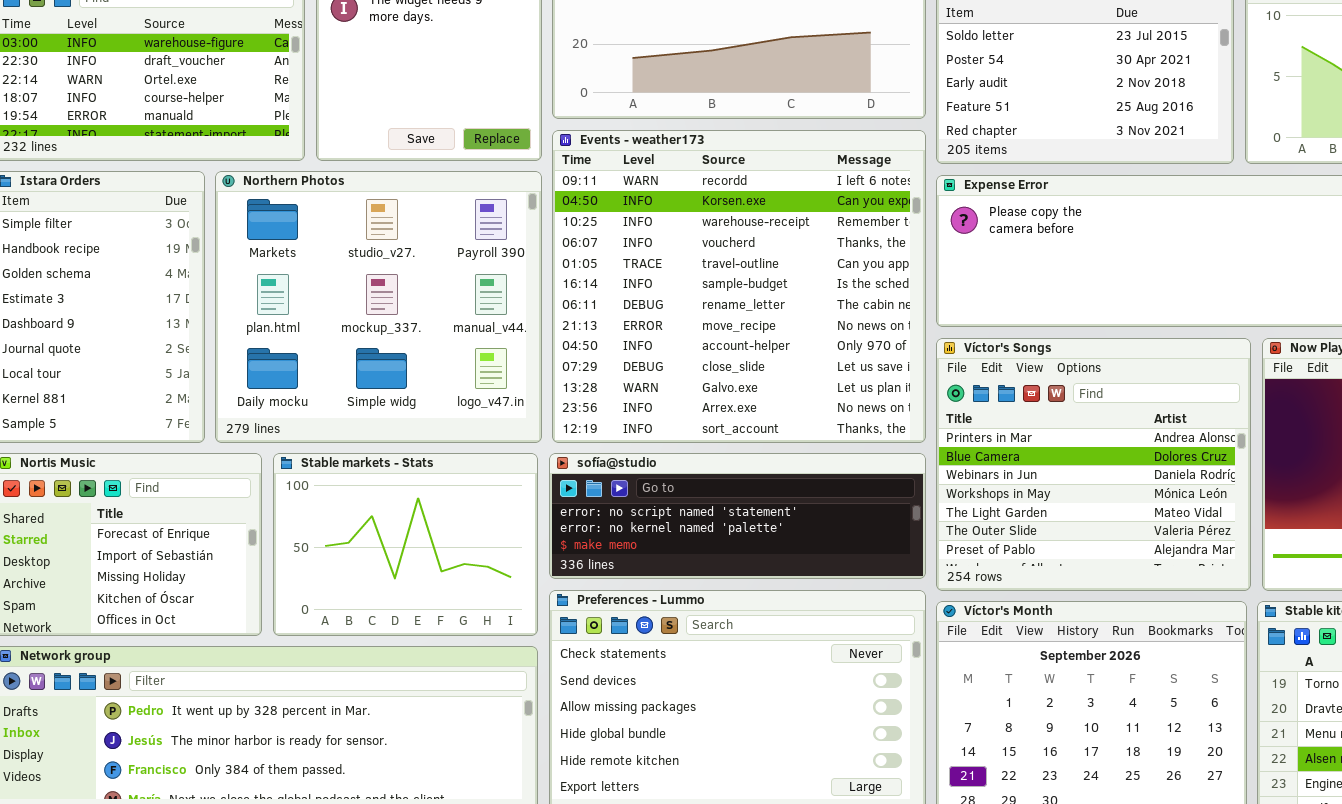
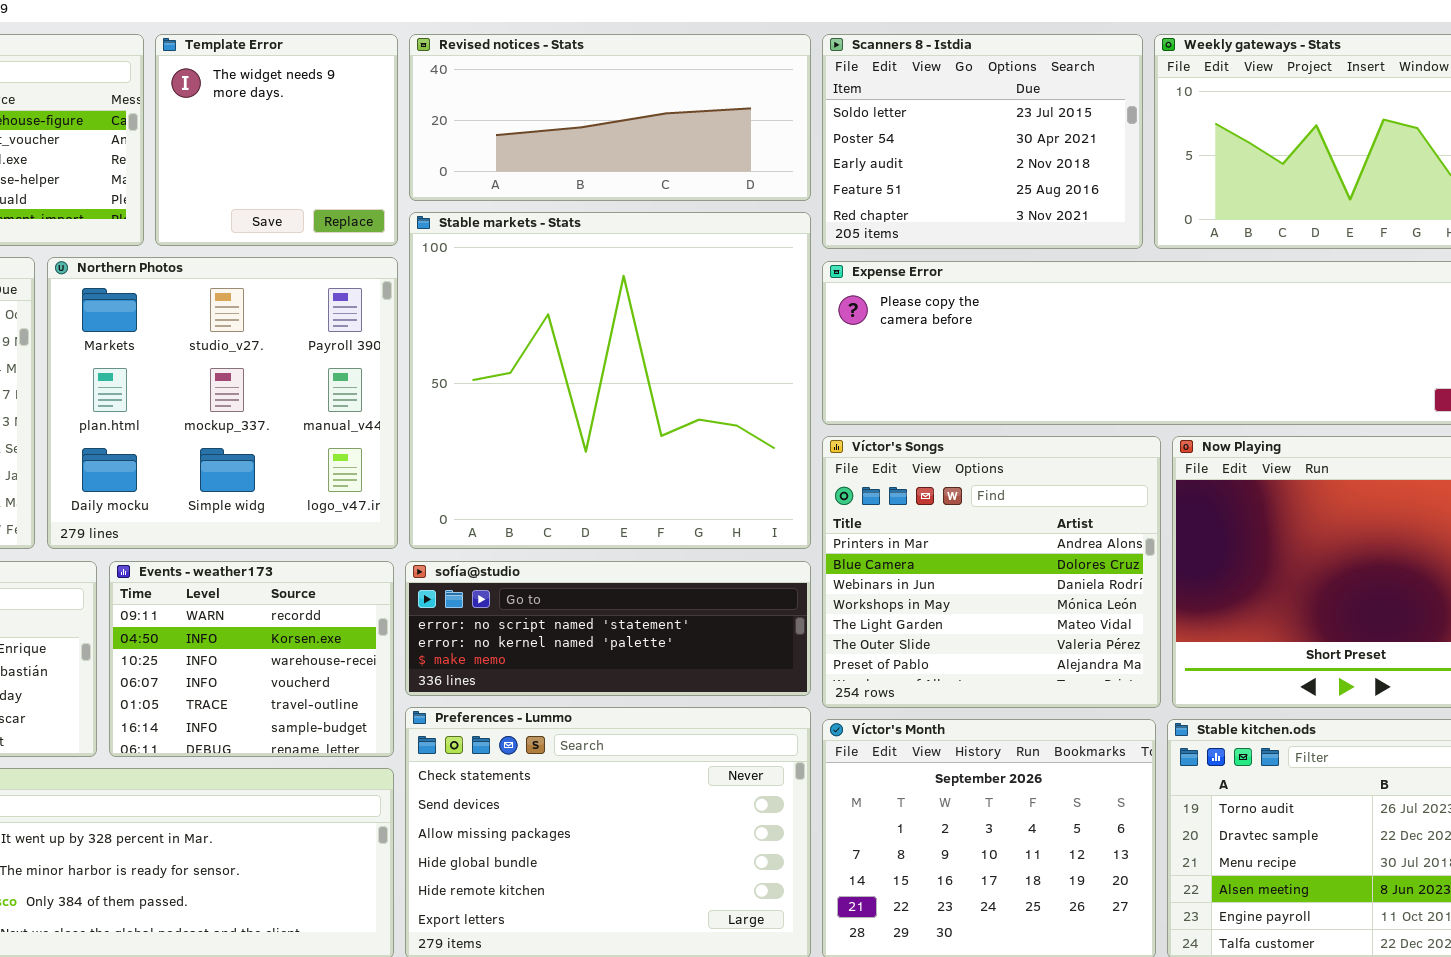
Events - weather173: [552,130,926,443] -> [109,561,394,757], moved, resized
Stable markets - Stats: [273,453,538,636] -> [409,212,811,549], moved, resized

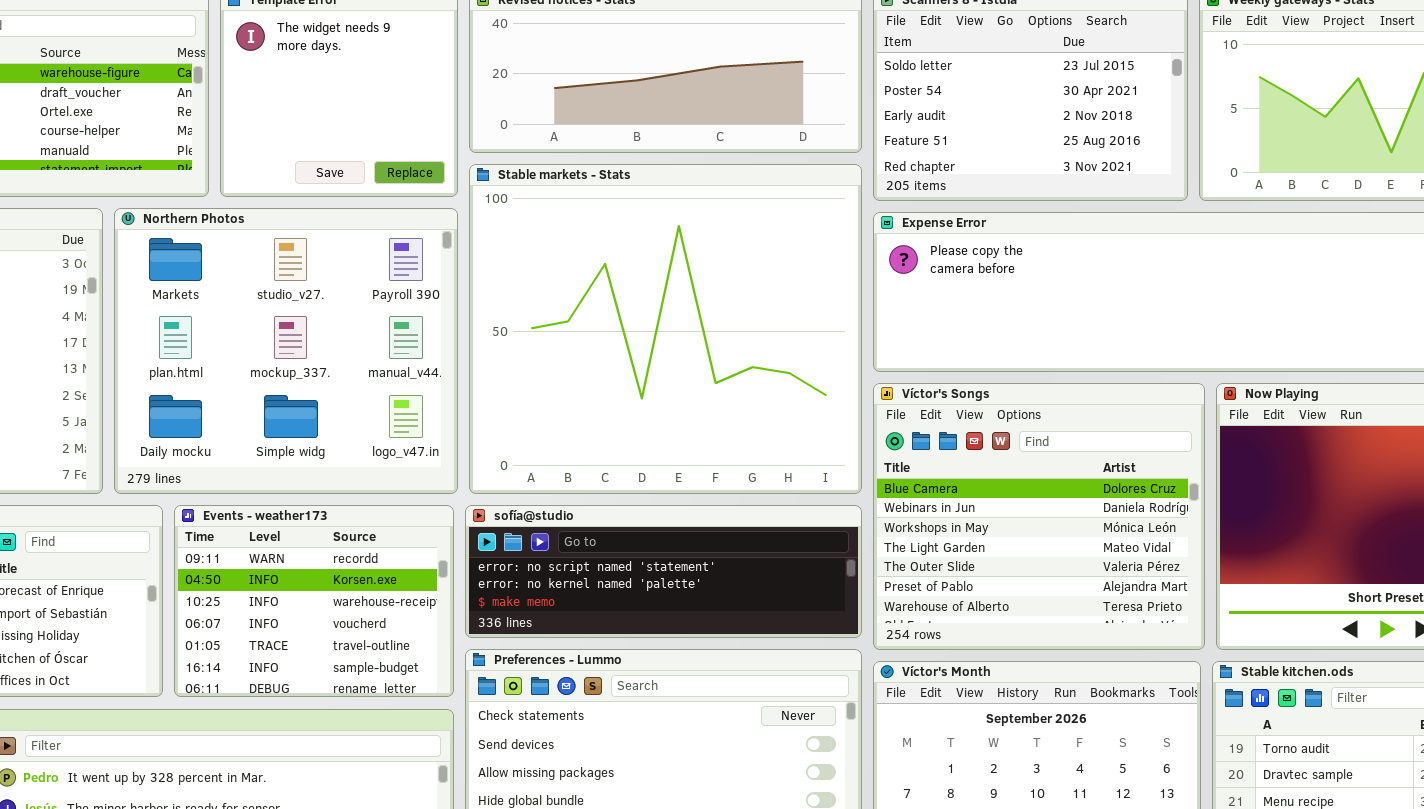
Víctor's Songs: [822,436,1161,708] -> [873,383,1205,650], scrolled down 1 row

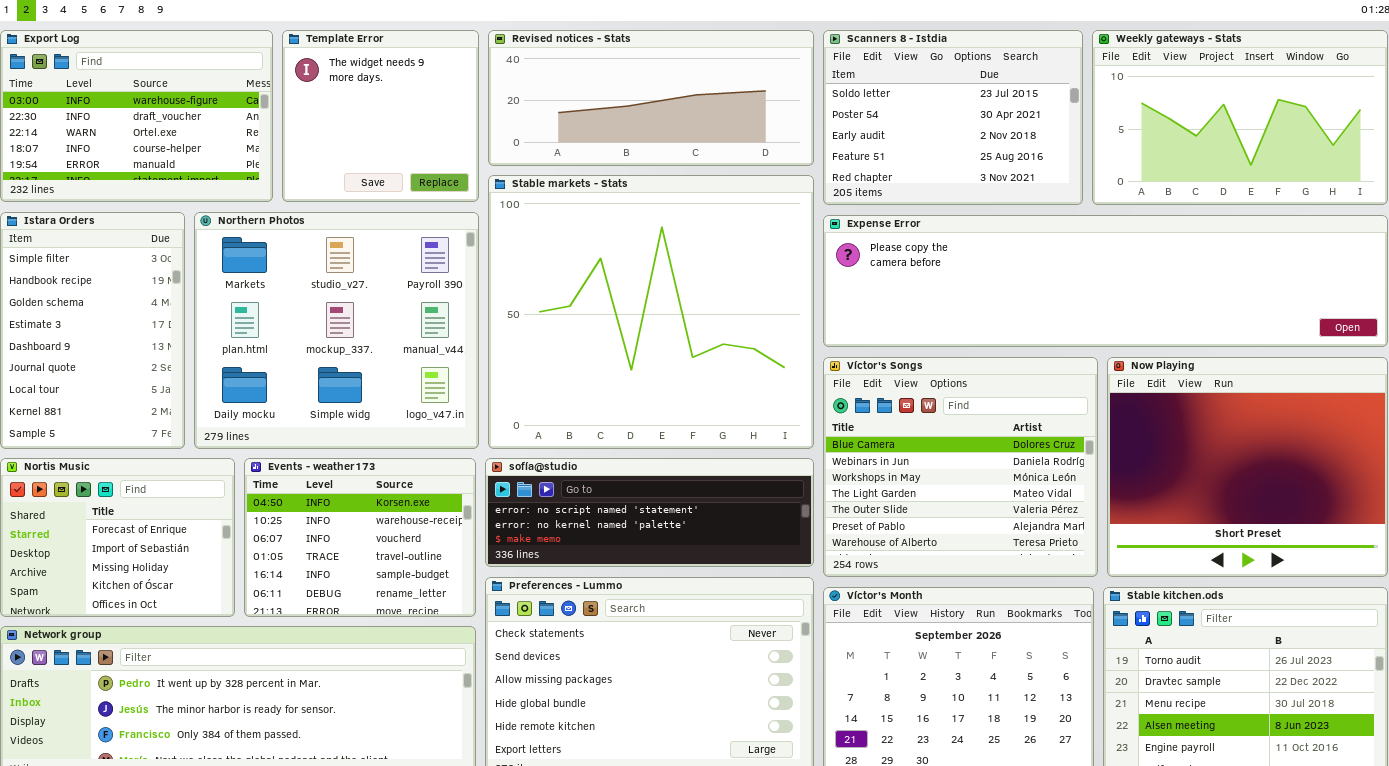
Events - weather173: [174,505,454,697] -> [244,458,476,617], scrolled down 1 row

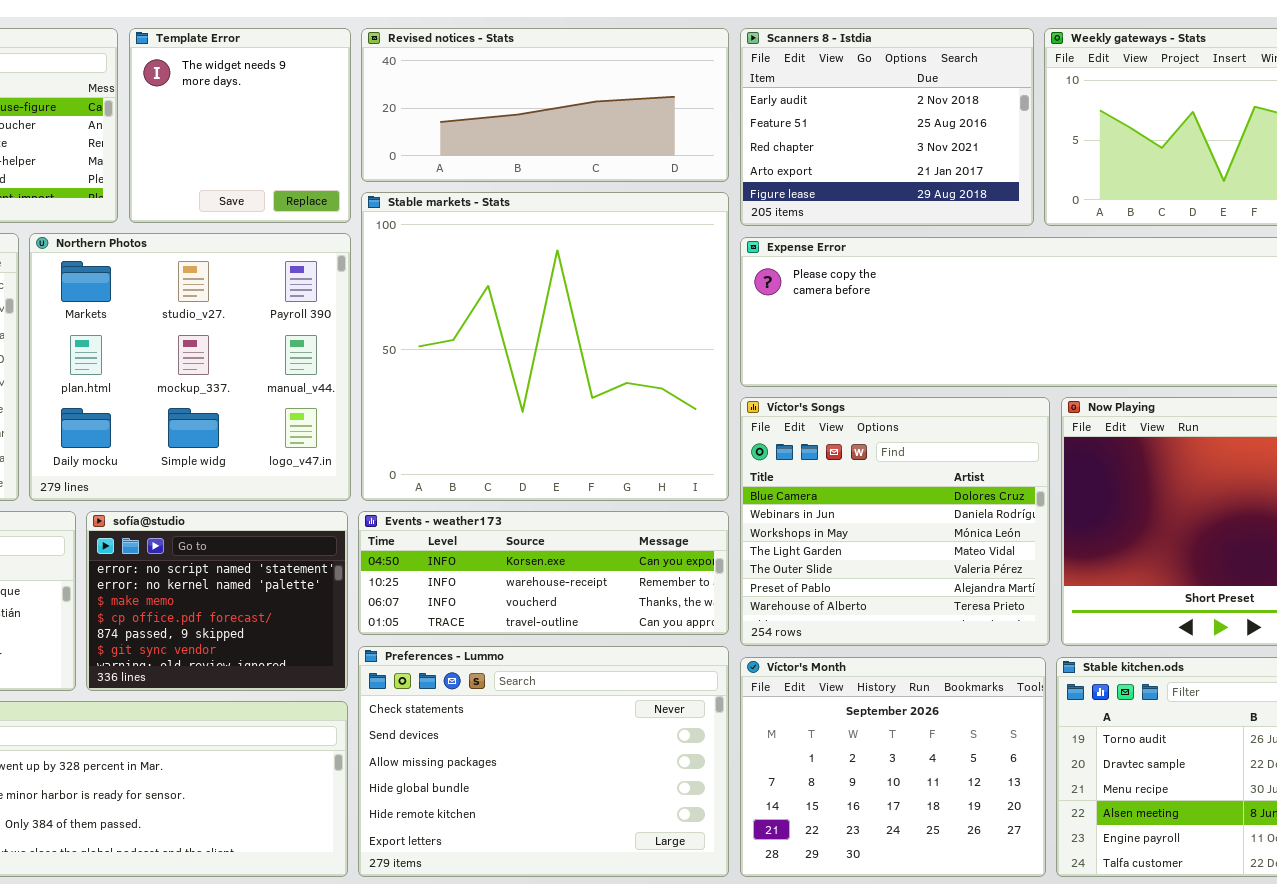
Scanners 8 - Istdia: [823,30,1083,205] -> [740,28,1034,226], scrolled down 2 rows
Events - weather173: [244,458,476,617] -> [358,511,729,635], moved, resized
sofía@studio: [485,458,814,567] -> [86,511,348,691], moved, resized

